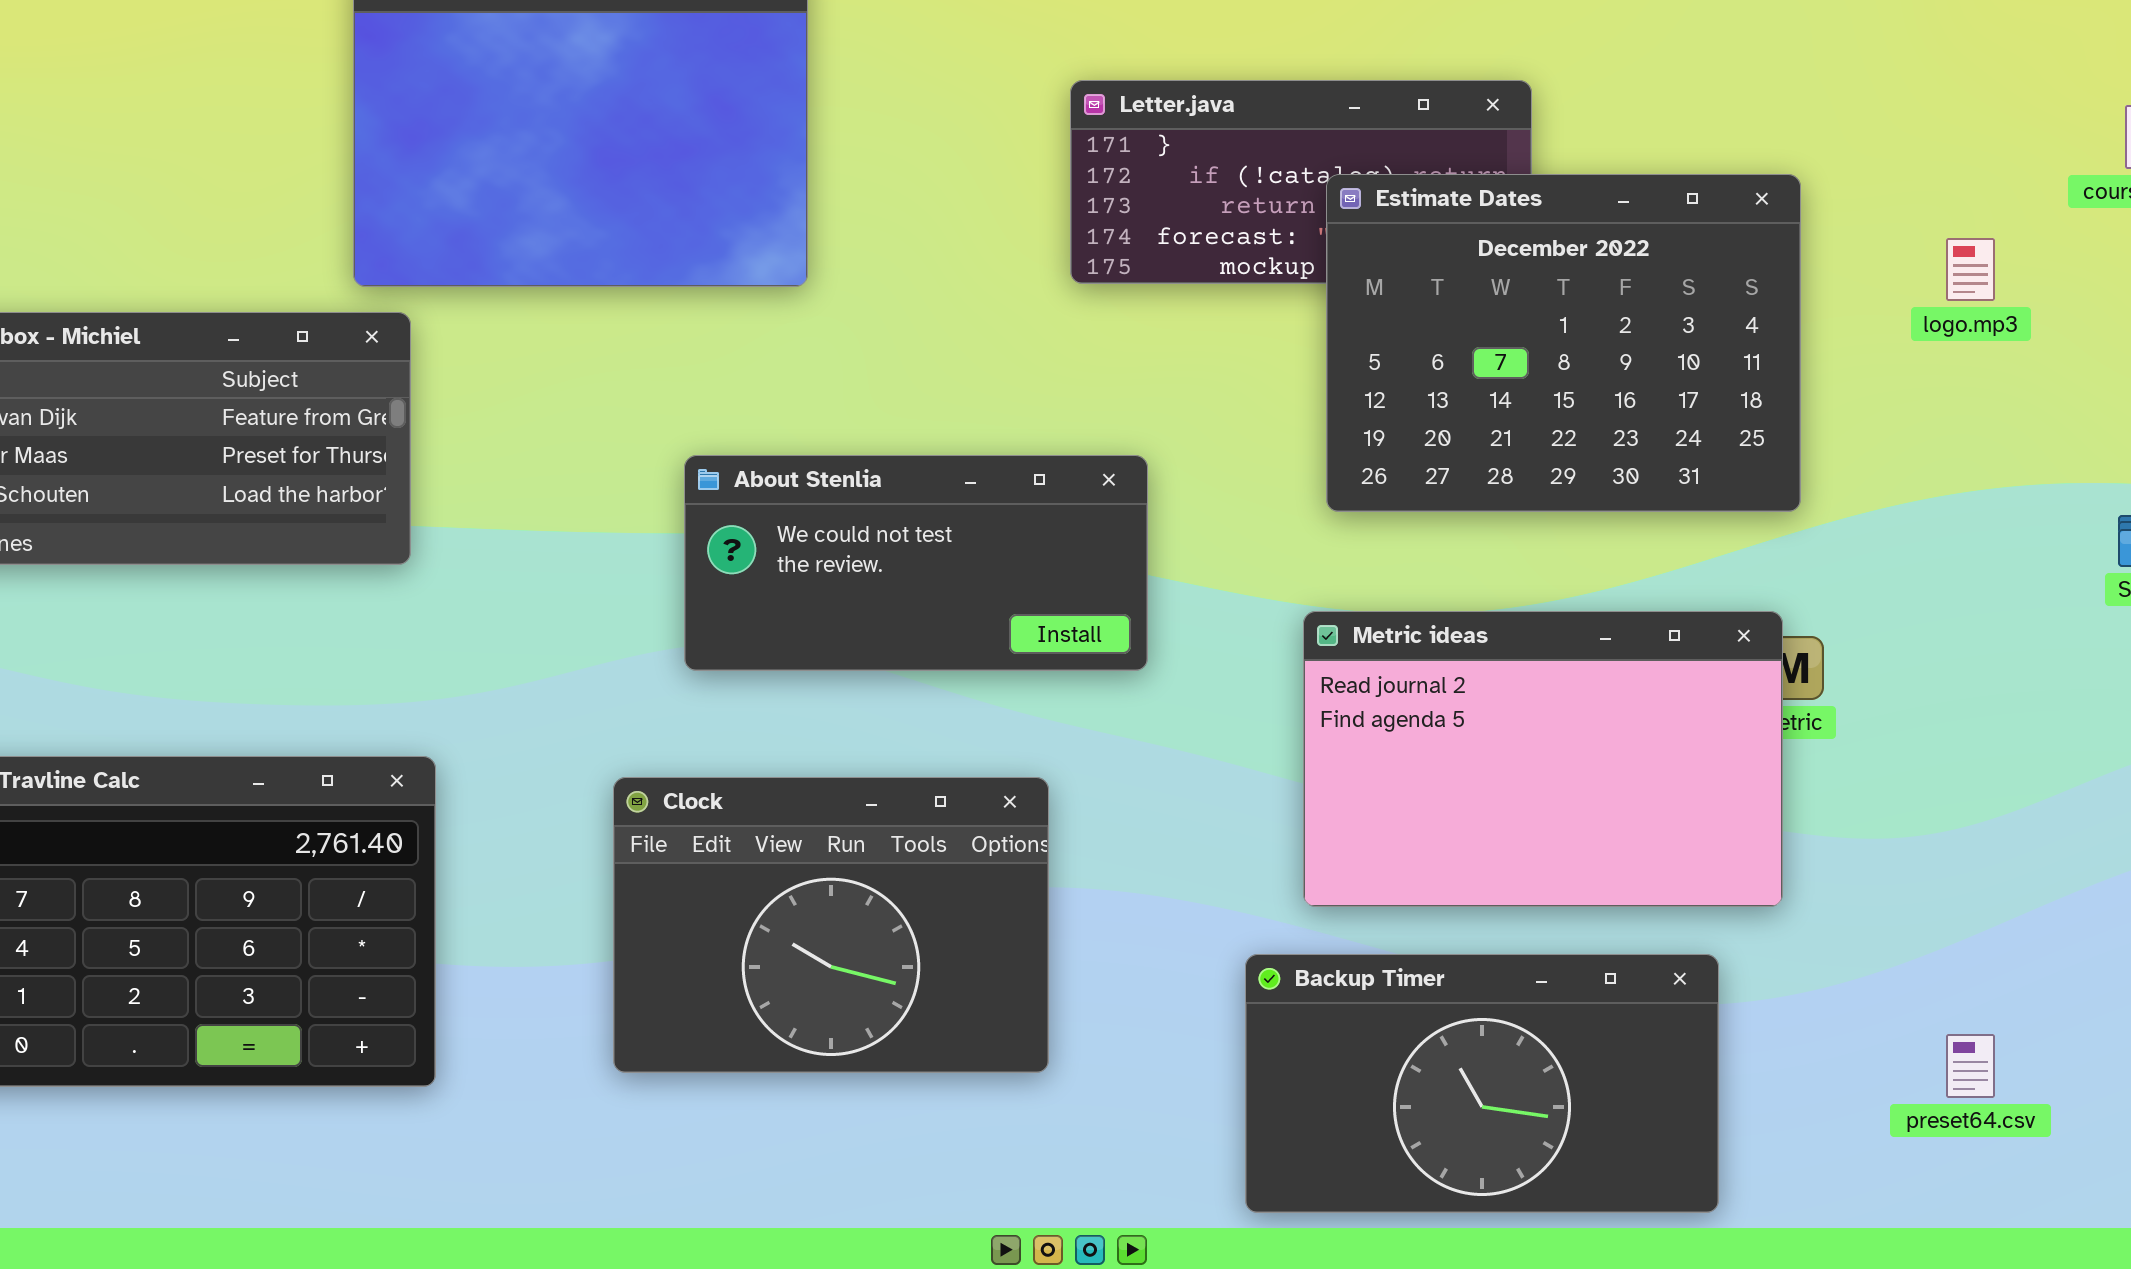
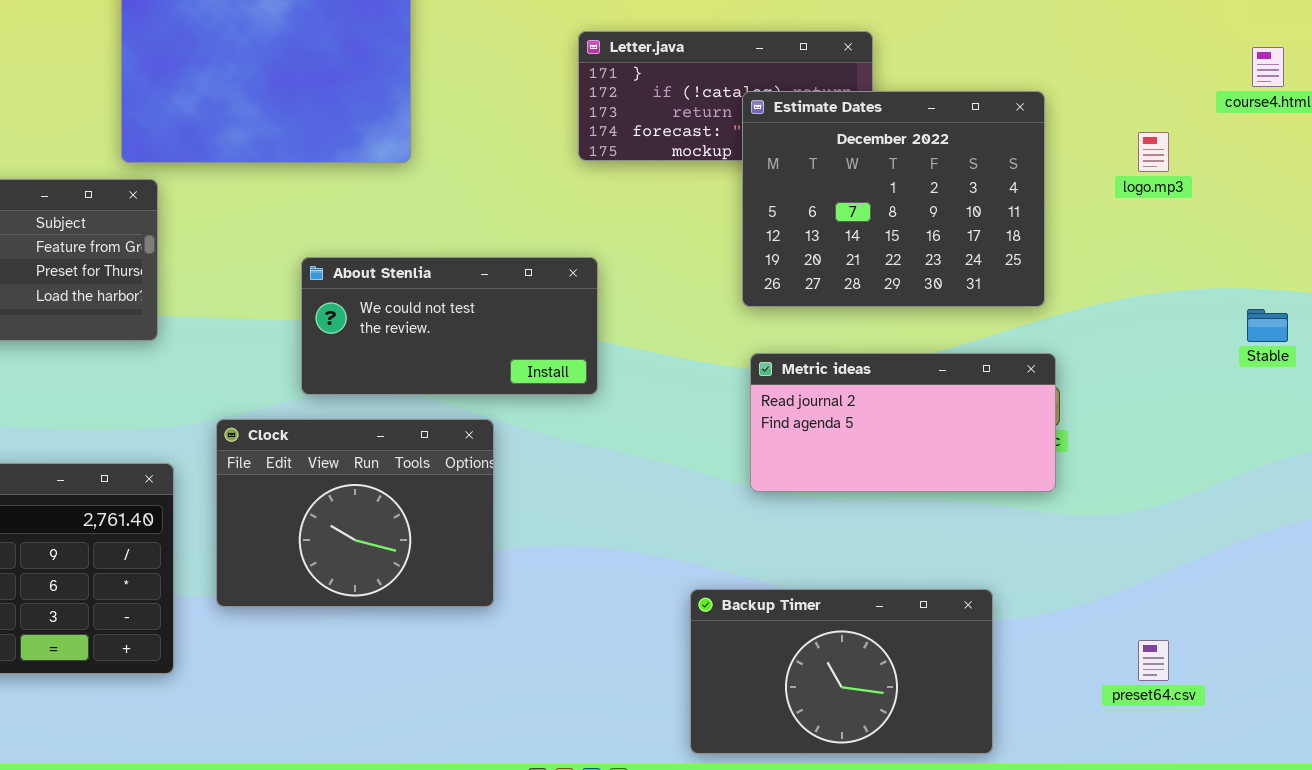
About Stenlia: [684,455,1148,671] -> [301,257,598,395], moved
Metric ideas: [1303,611,1783,907] -> [750,353,1056,492], moved, resized
Clock: [613,777,1049,1073] -> [216,419,494,607], moved

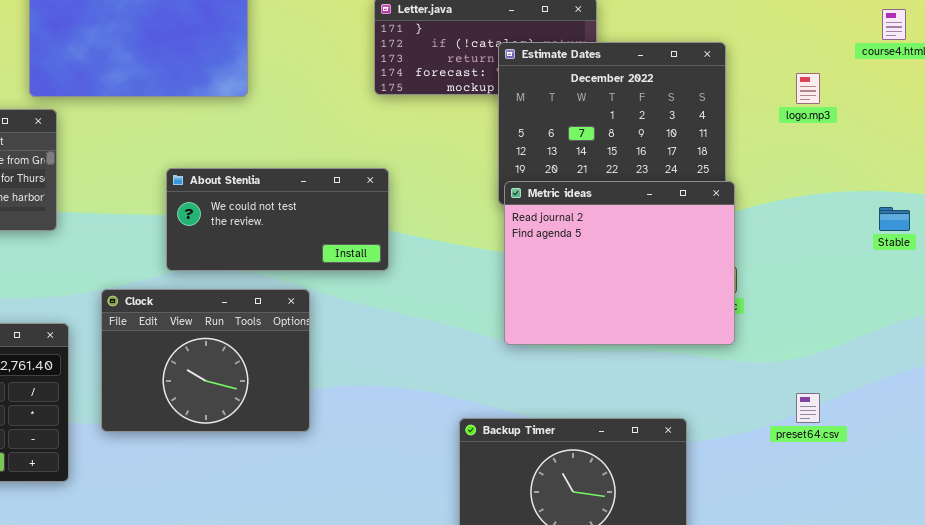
Metric ideas: [750,353,1056,492] -> [504,181,735,345], resized
preset64.csv: [1138,640,1169,681] -> [796,393,820,423], moved

